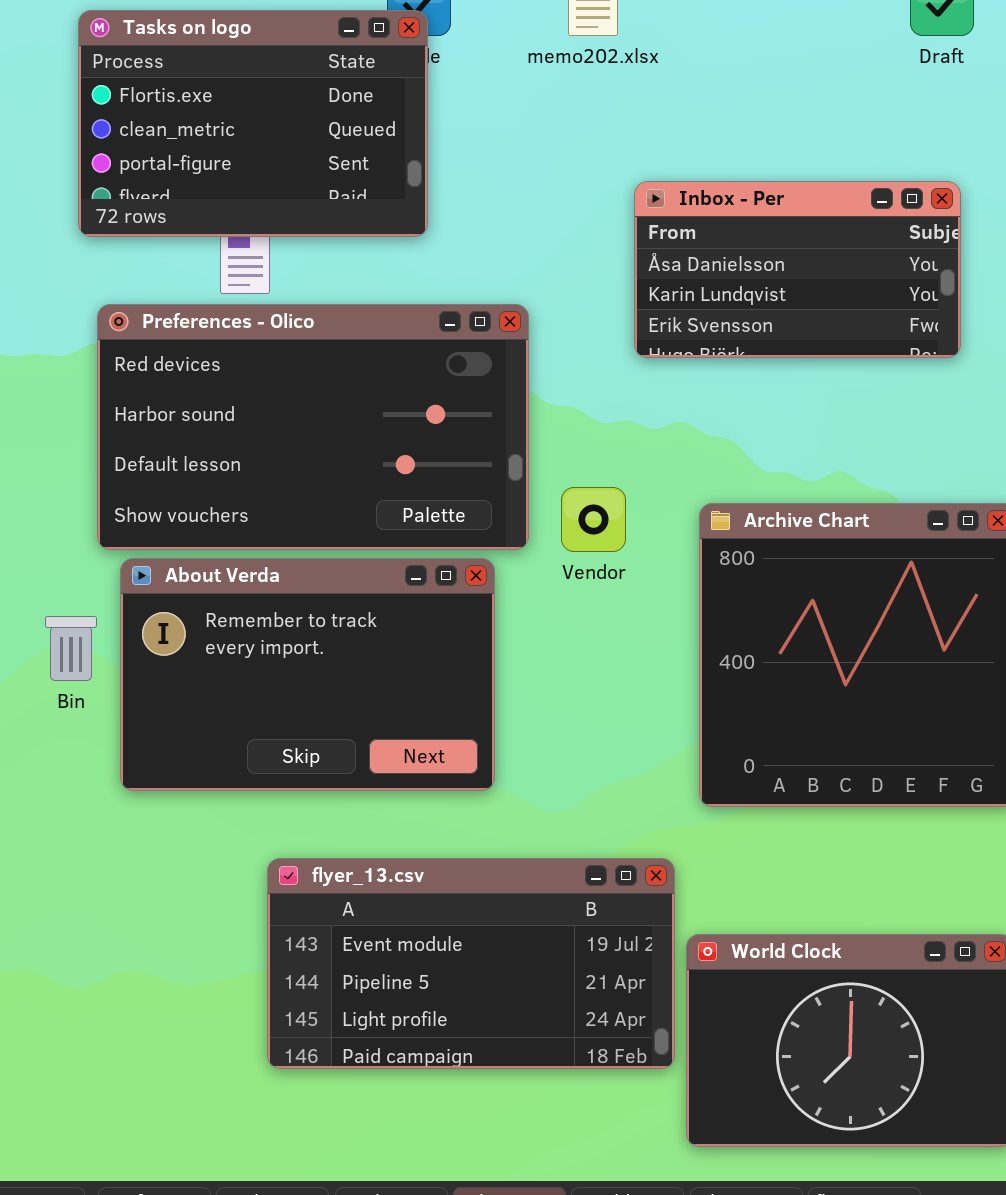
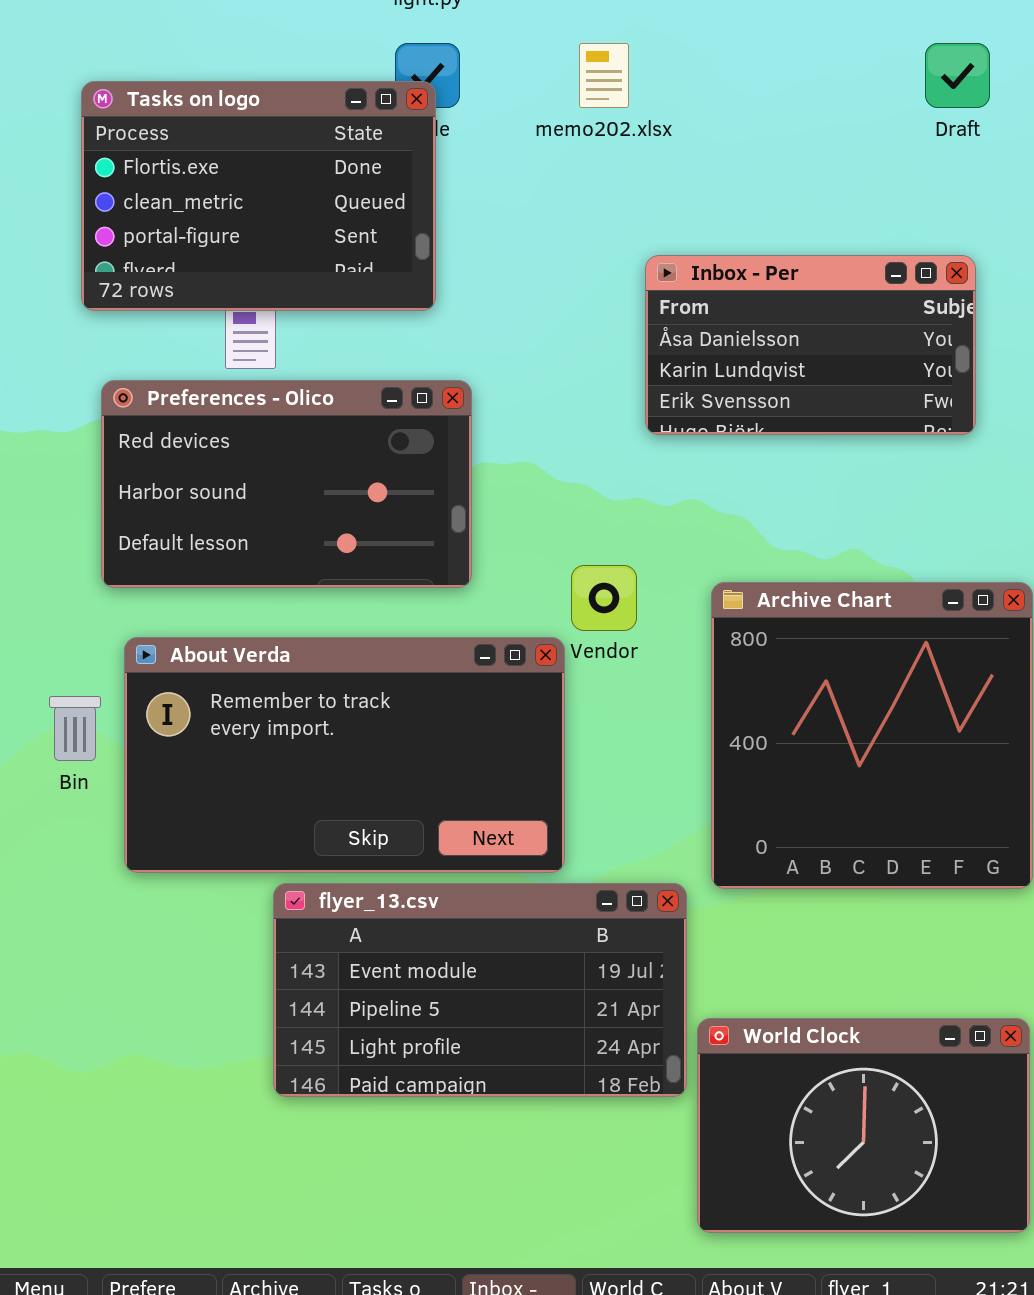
Preferences - Olico: [97,304,529,550] -> [101,380,472,588], resized
About Verda: [120,558,495,791] -> [124,637,565,873], resized
flyer_13.csv: [267,858,675,1069] -> [273,883,687,1097], moved

